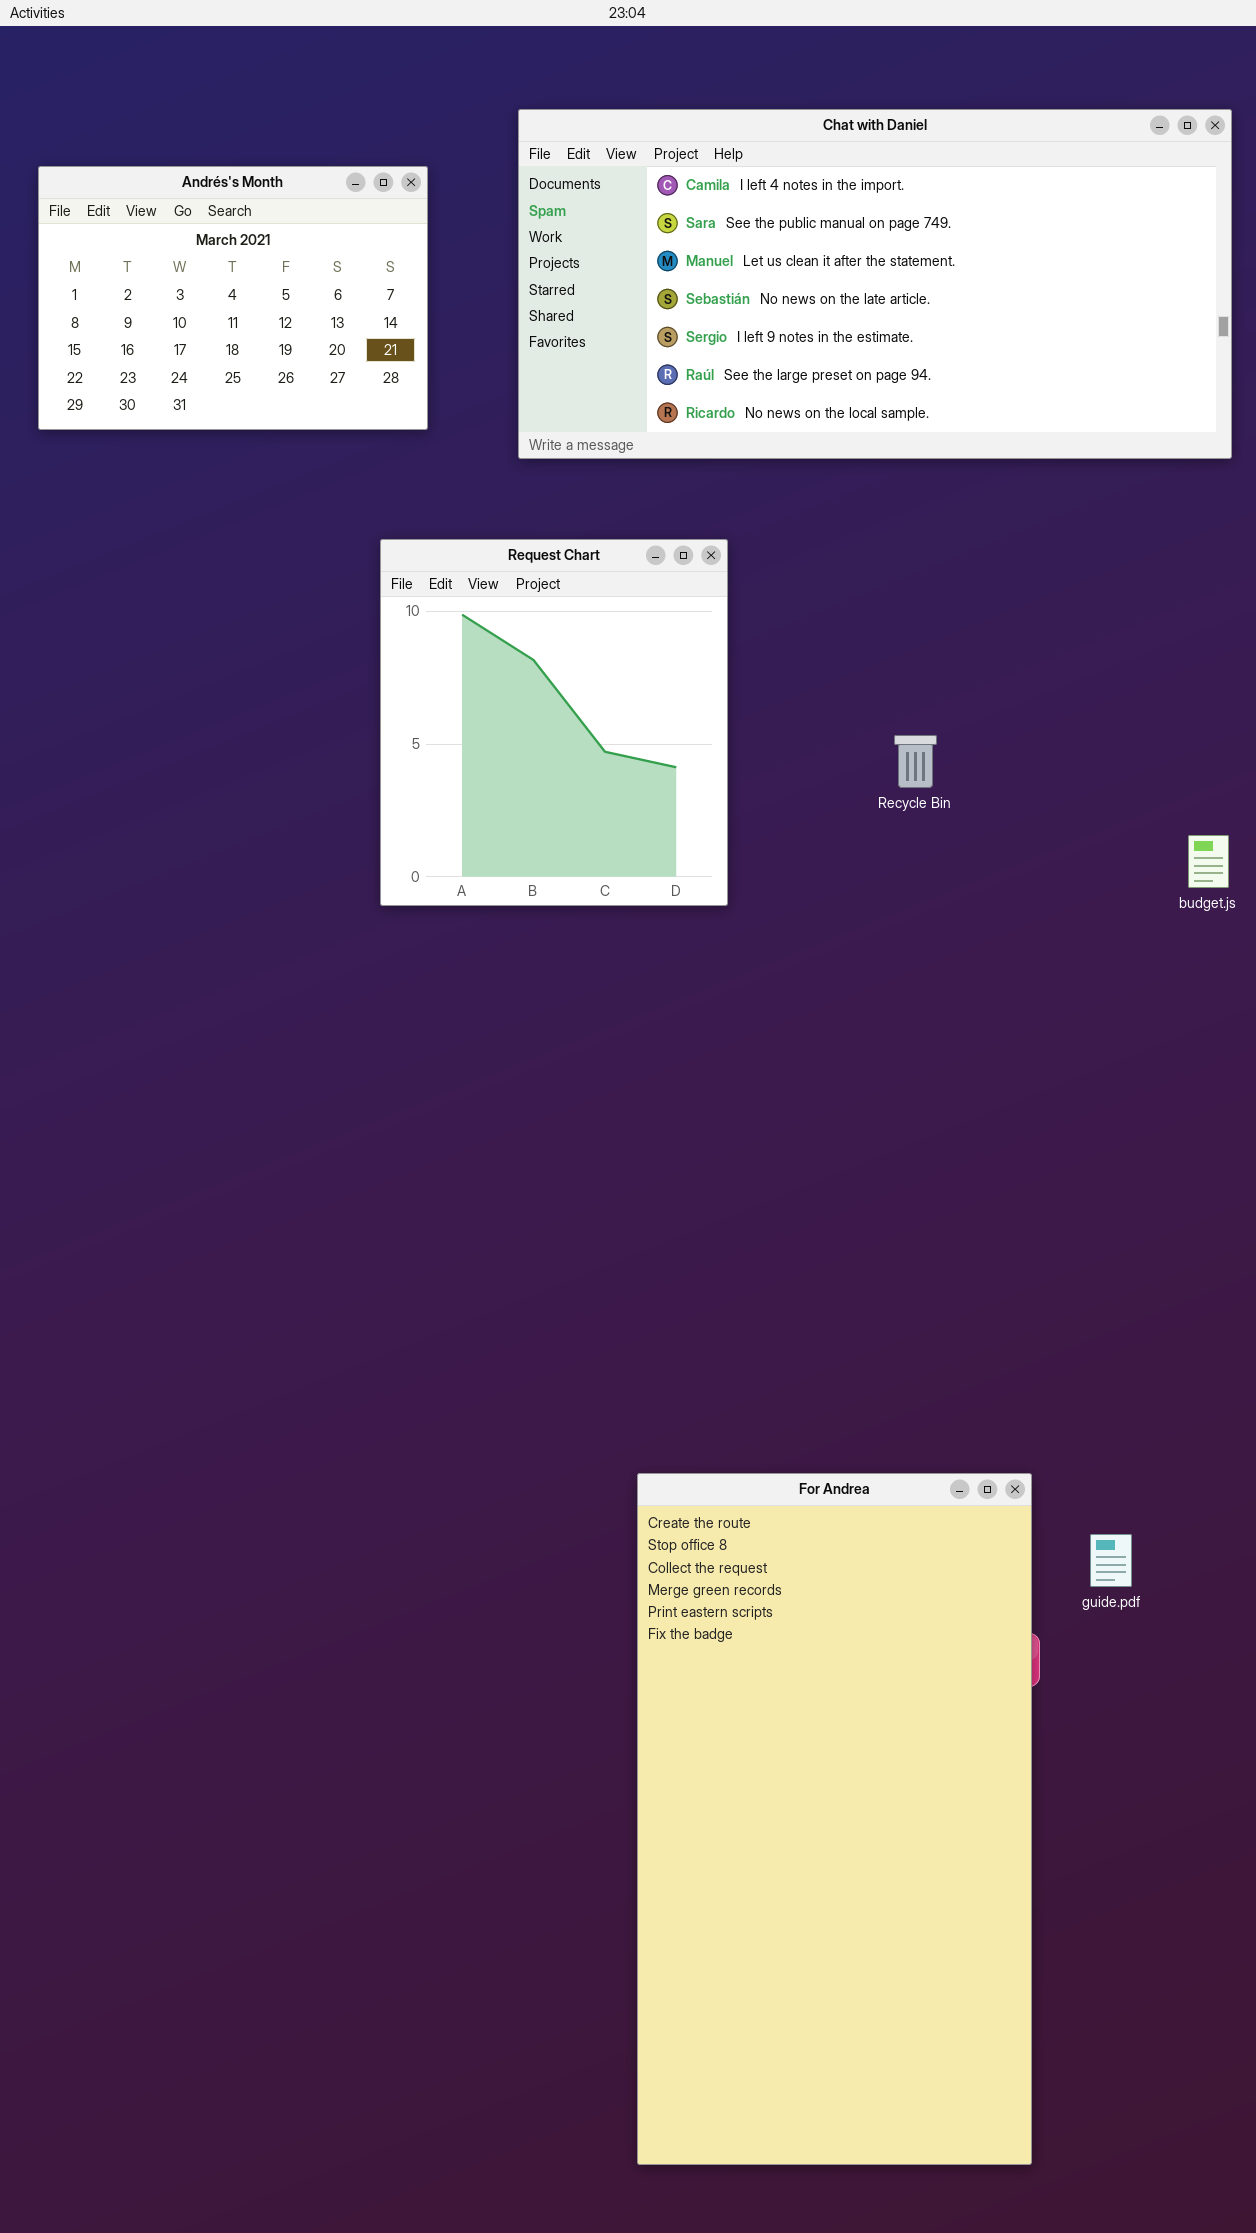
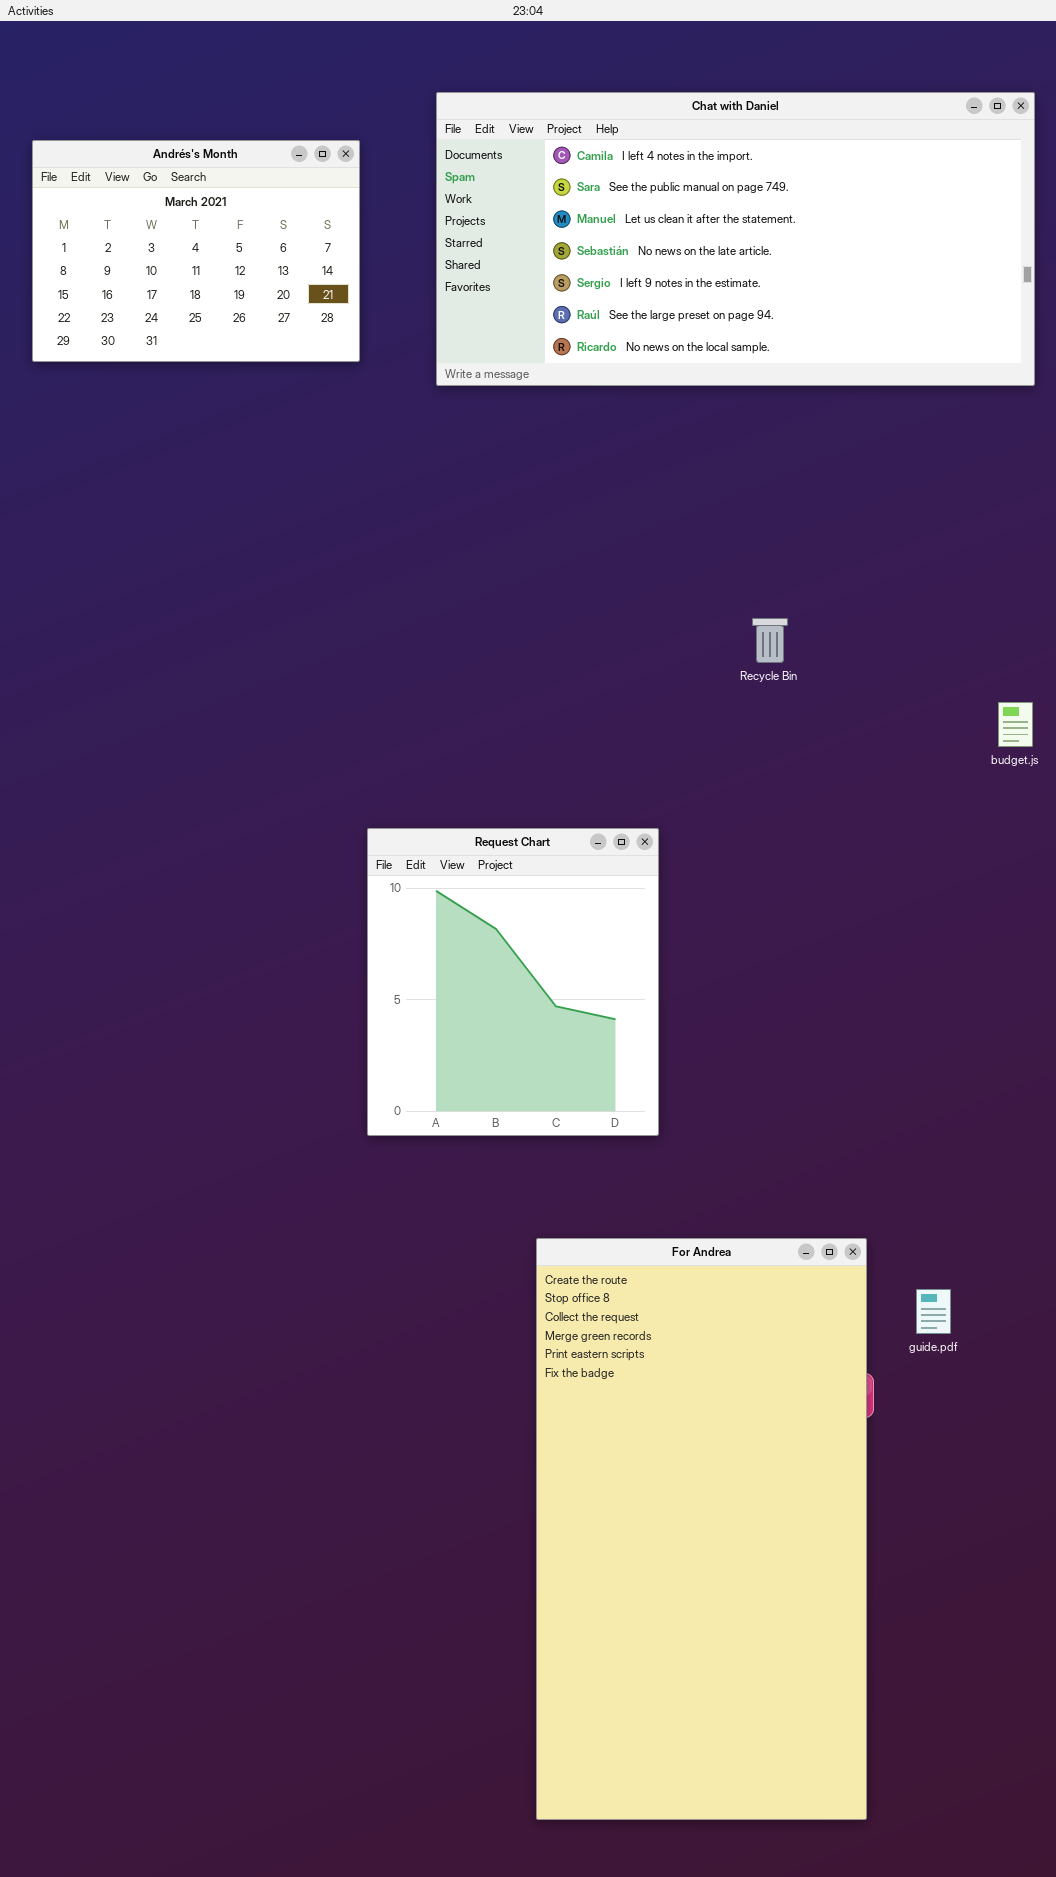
Request Chart: [380,539,728,906] -> [367,828,659,1136], moved

